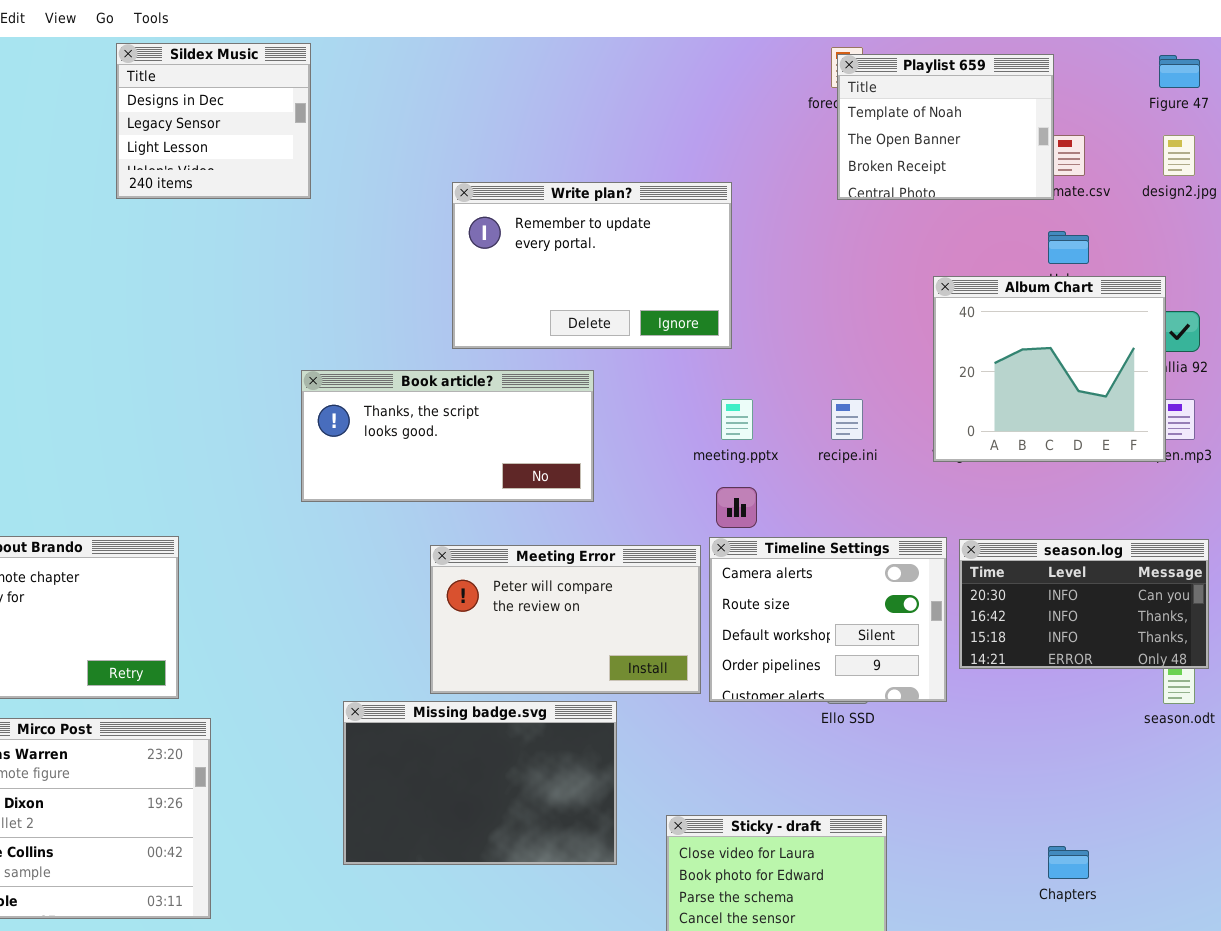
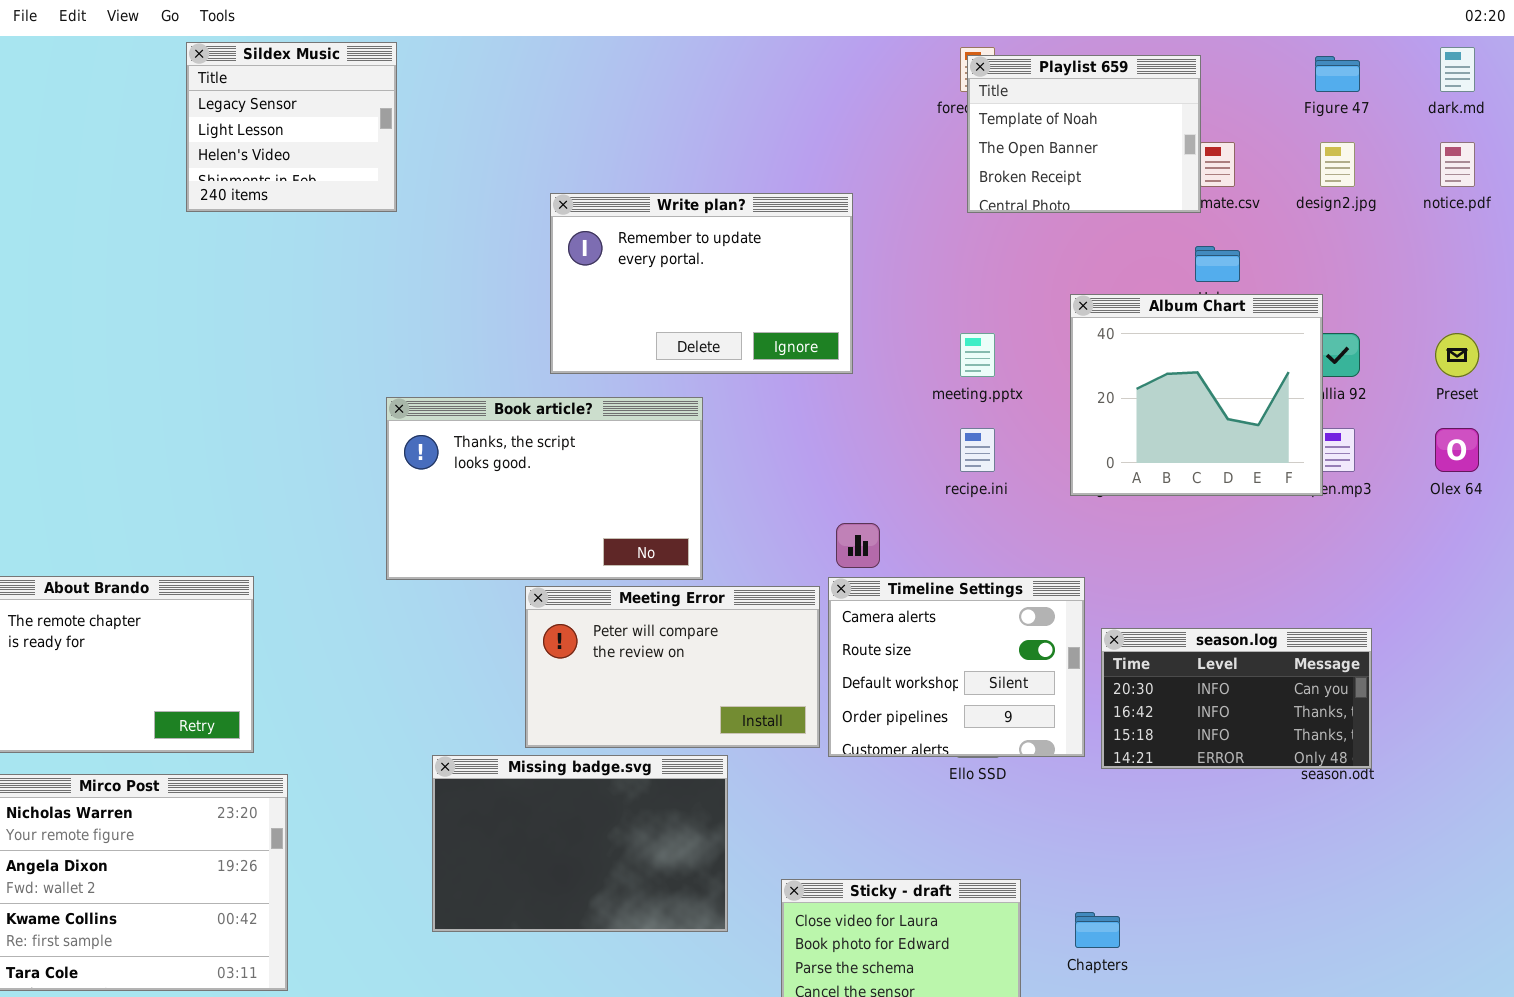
Sildex Music: [116,43,311,199] -> [186,42,397,212], scrolled down 1 row
Book article?: [301,370,594,502] -> [386,397,703,580], resized
meeting.pptx: [721,399,753,440] -> [960,333,995,377], moved
season.log: [959,539,1209,669] -> [1101,628,1372,769], moved
Chapters: [1048,846,1089,879] -> [1075,912,1120,948], moved

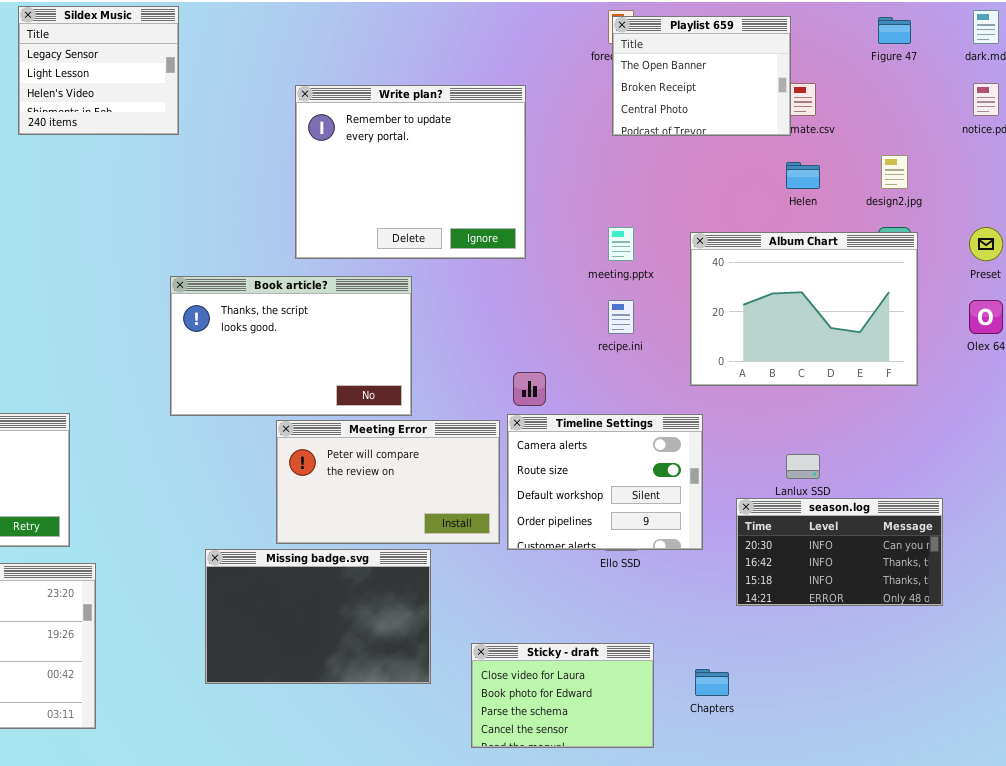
Playlist 659: [967,55,1201,213] -> [612,16,791,136], scrolled down 1 row
design2.jpg: [1320,142,1355,187] -> [881,155,908,189], moved
Write plan?: [550,193,853,374] -> [295,85,526,259], resized
Album Chart: [1070,294,1323,496] -> [690,232,918,386], moved, resized
season.log: [1101,628,1372,769] -> [736,498,943,606], moved

